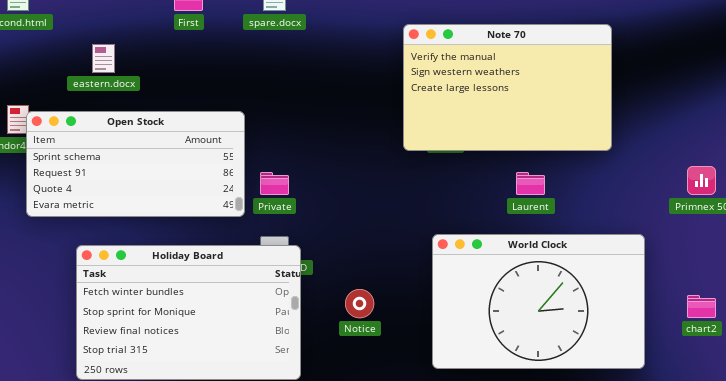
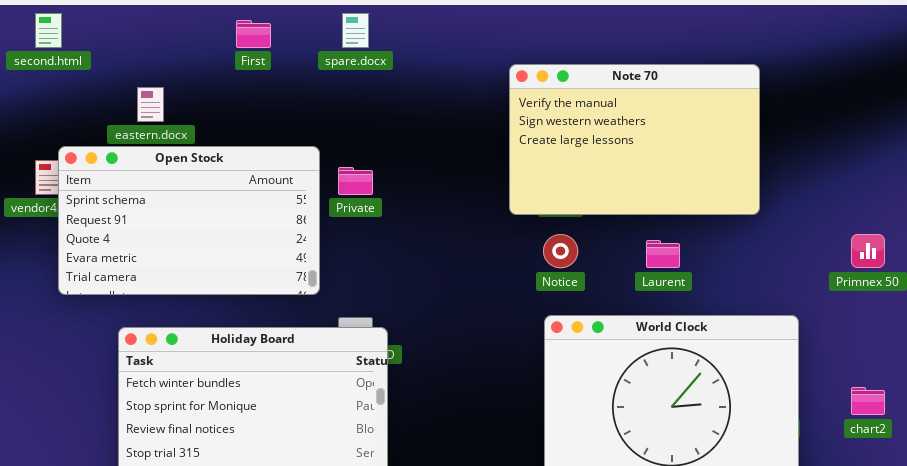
Open Stock: [26,111,245,217] -> [58,146,320,295], resized
Private: [260,172,289,195] -> [338,167,373,195], moved
Notice: [345,289,374,318] -> [543,234,578,268], moved

